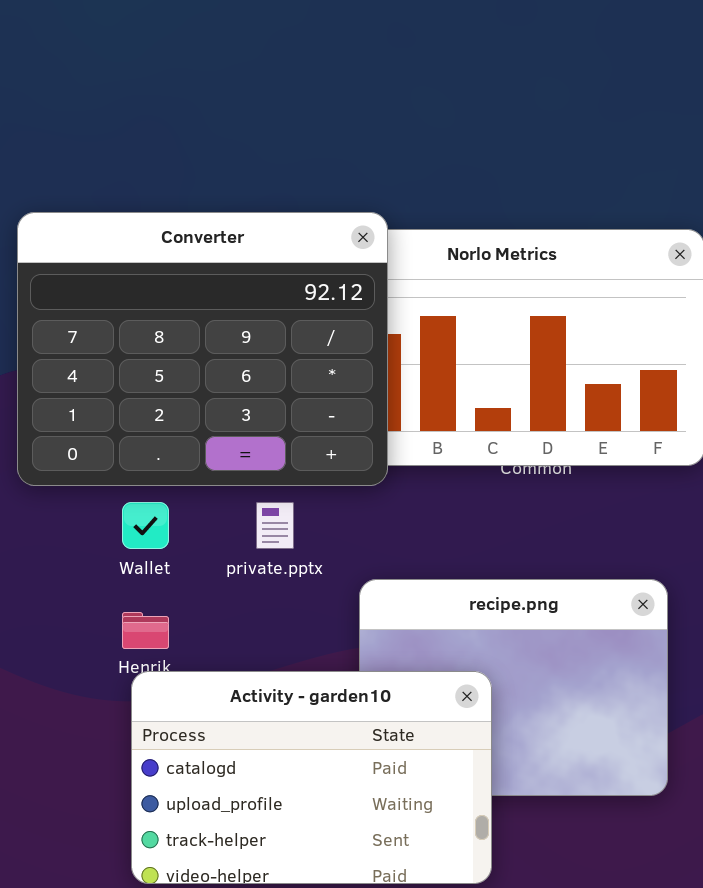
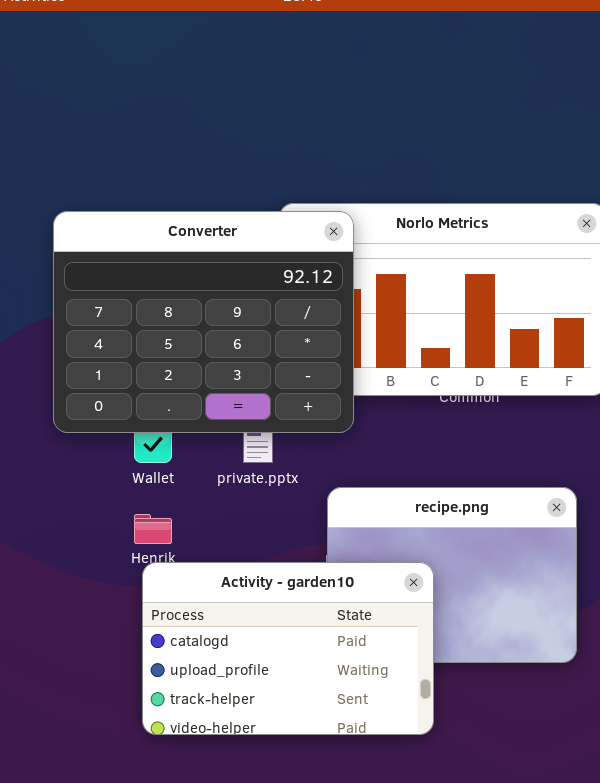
Converter: [17,212,388,486] -> [53,211,354,433], moved

